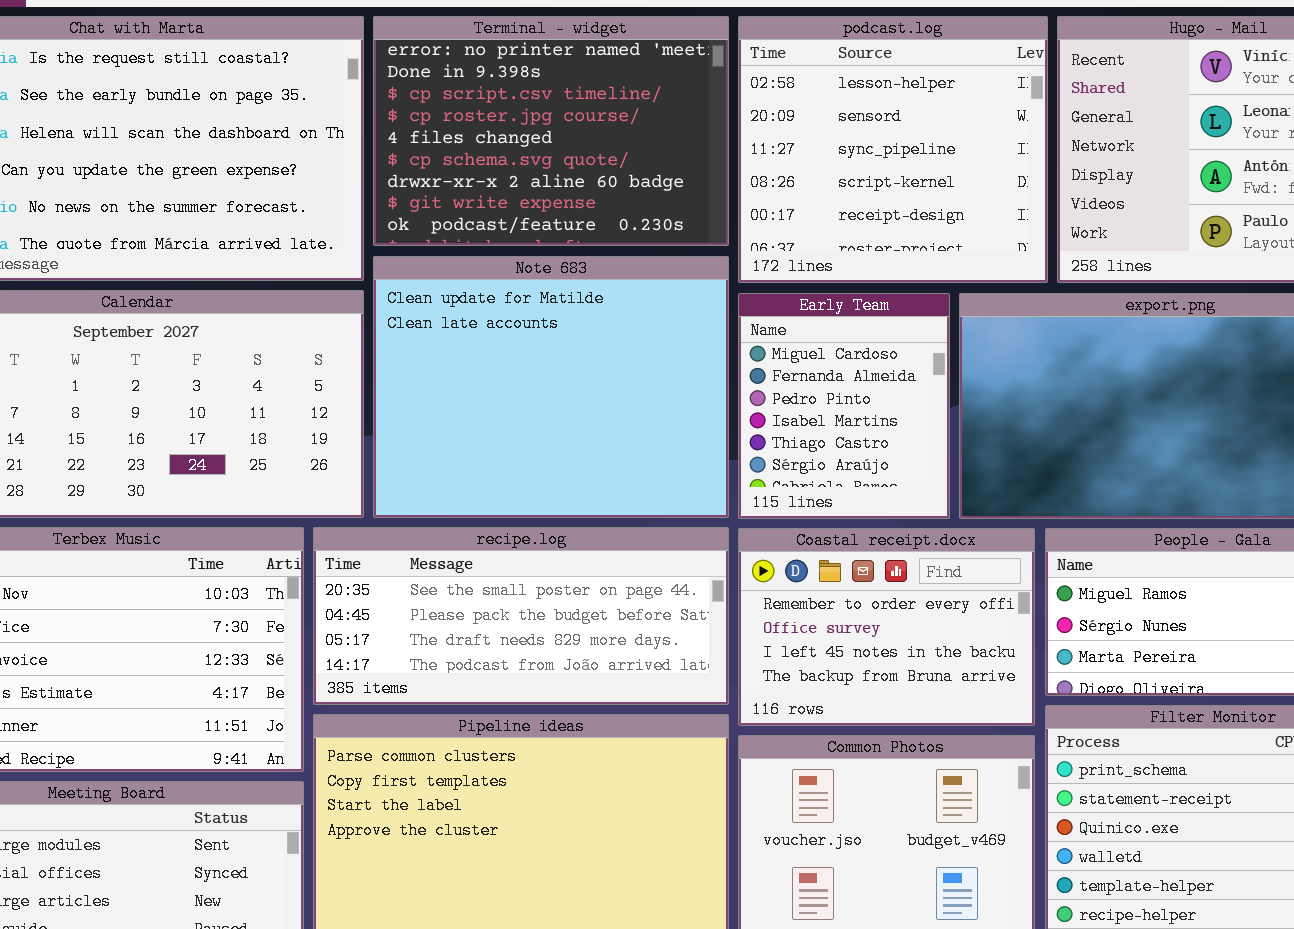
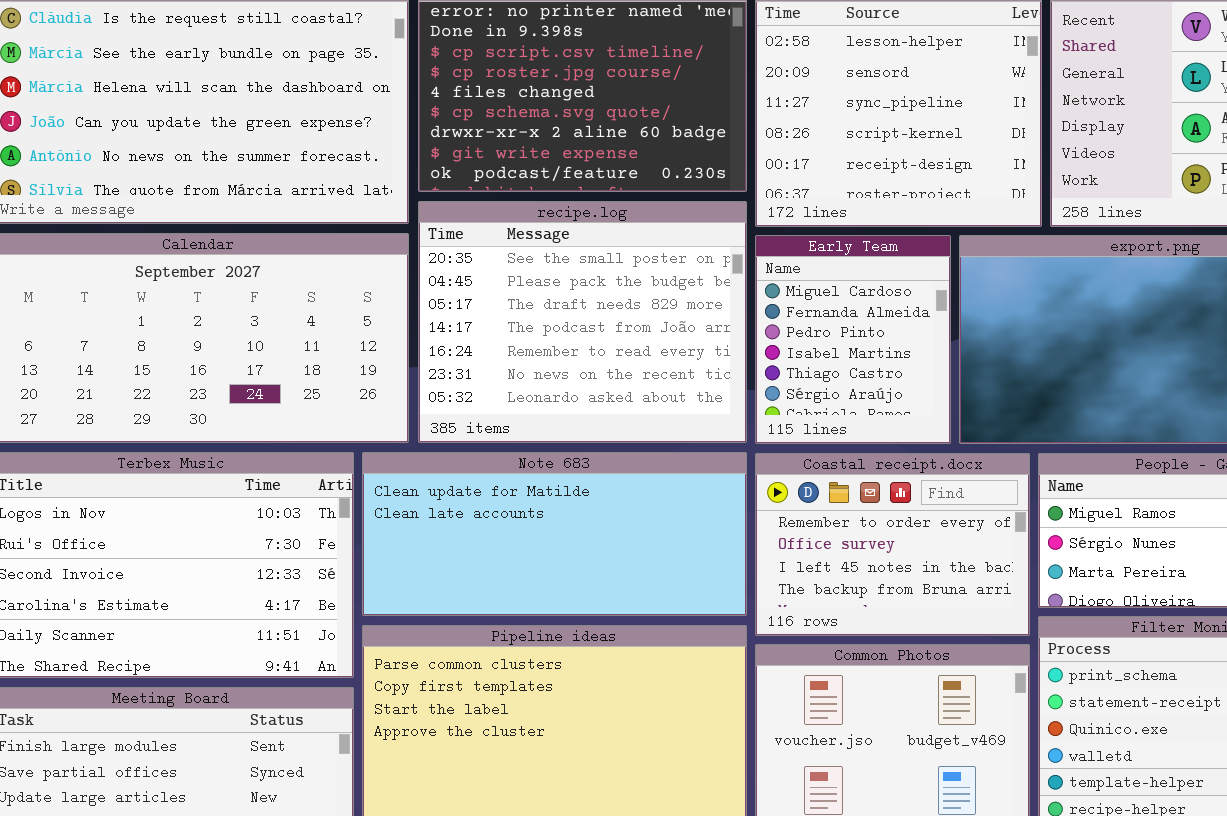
Note 683: [373,256,729,518] -> [362,452,747,616], moved, resized
recipe.log: [313,527,729,705] -> [418,201,747,443], moved, resized

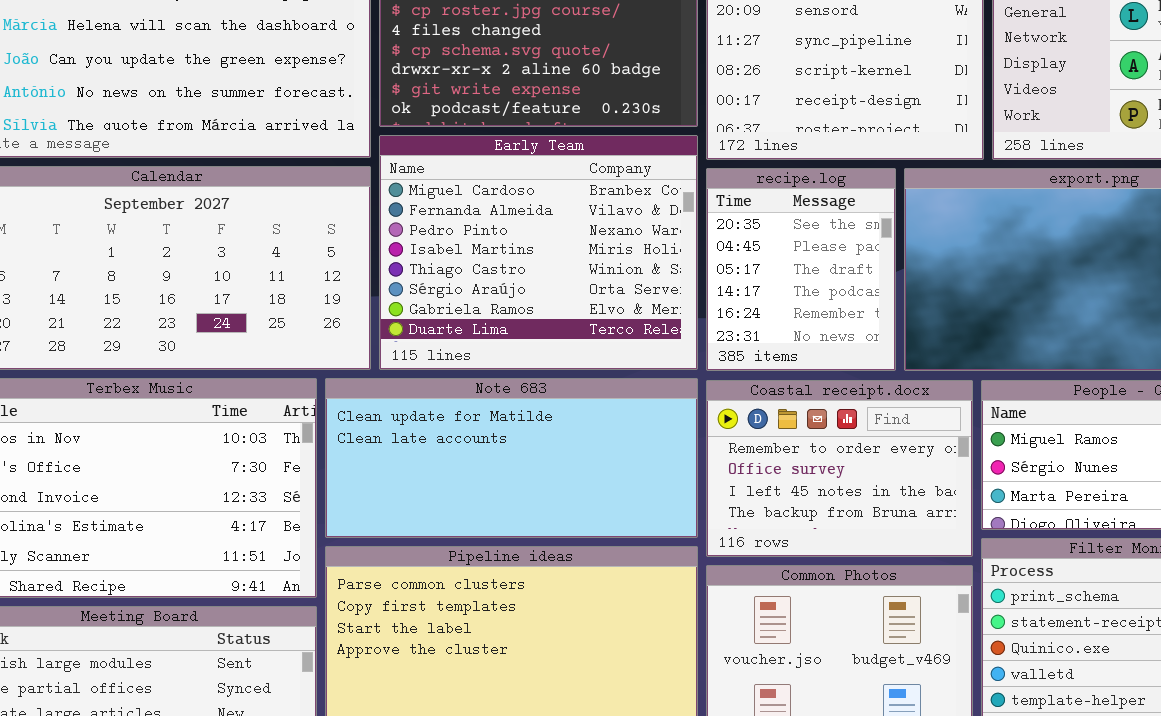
recipe.log: [418,201,747,443] -> [706,168,896,371], moved, resized
Early Team: [755,235,951,444] -> [379,135,698,370], moved, resized

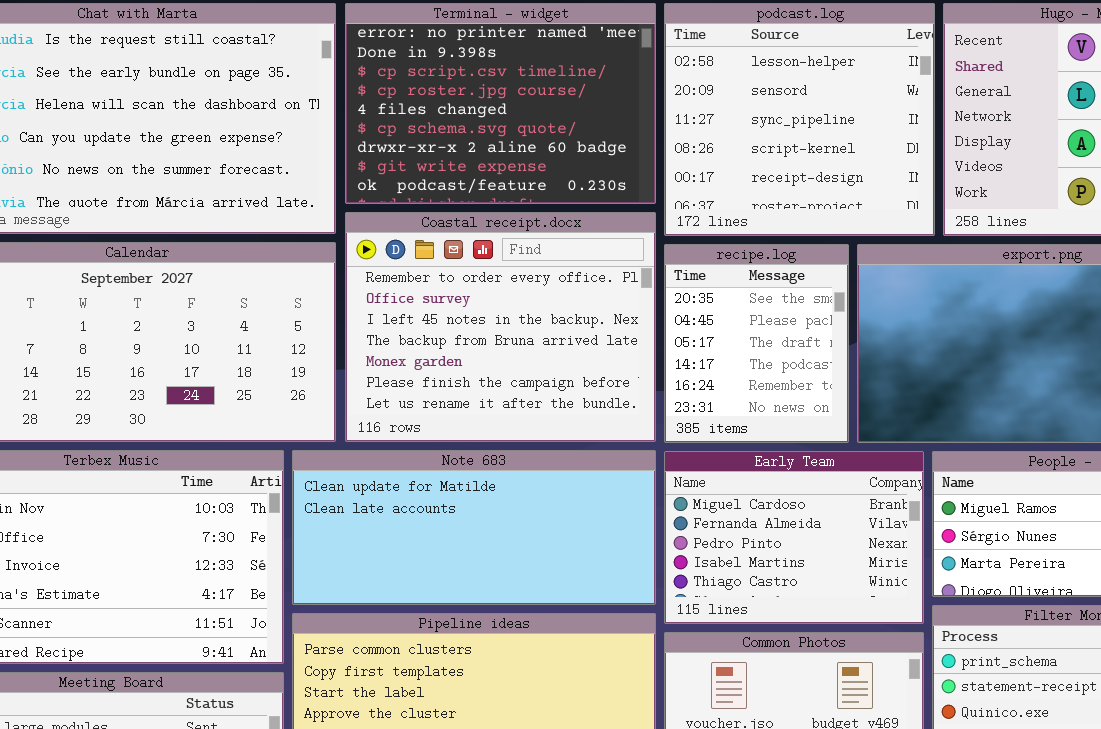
Early Team: [379,135,698,370] -> [664,451,924,624], moved, resized
Coastal receipt.docx: [706,380,973,557] -> [345,212,656,442], moved, resized

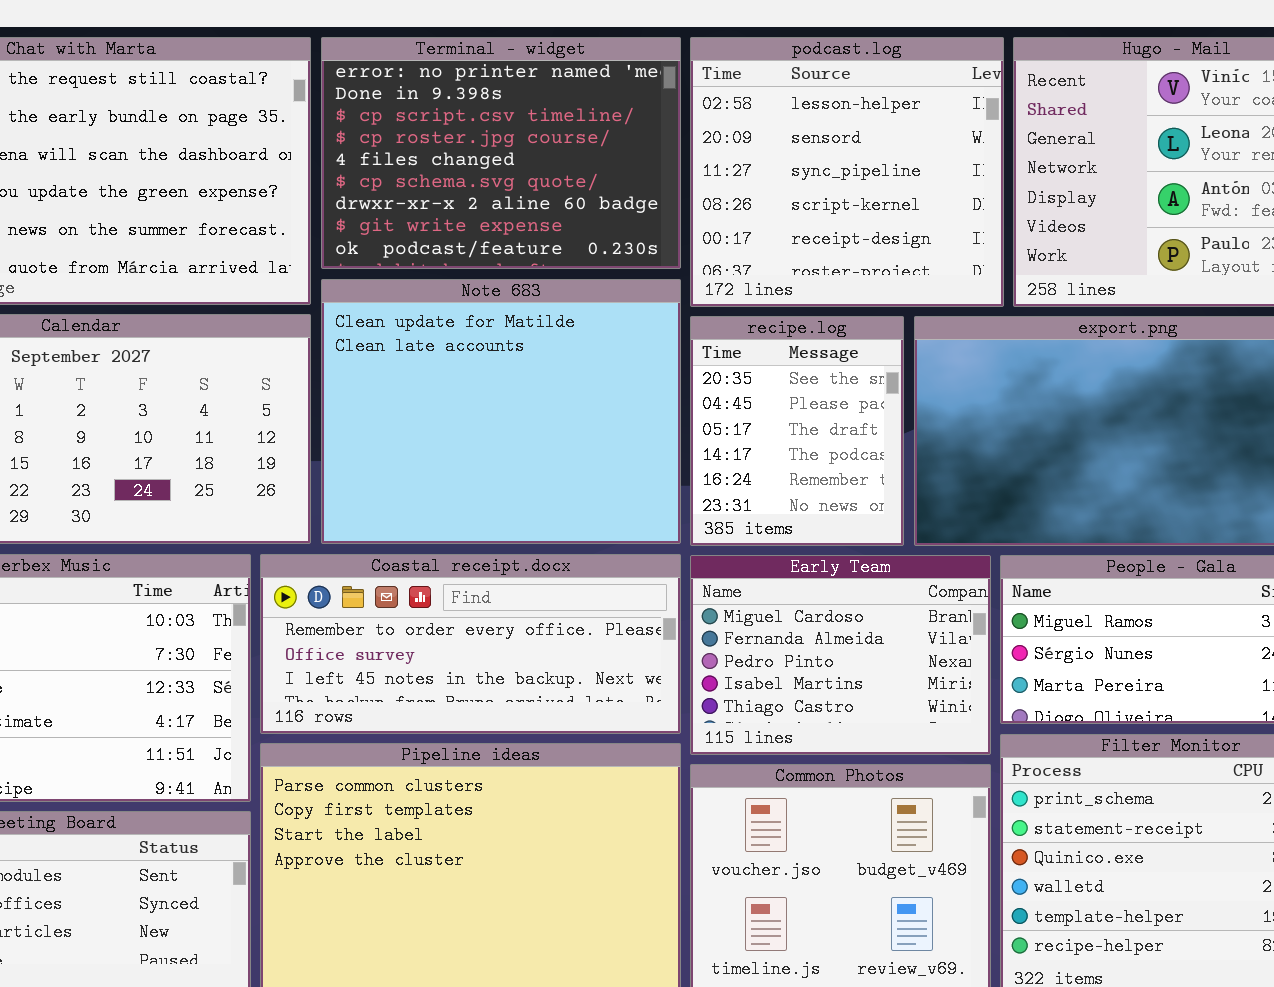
Coastal receipt.docx: [345,212,656,442] -> [260,554,681,734], moved, resized
Note 683: [292,450,656,605] -> [321,279,681,544], moved, resized

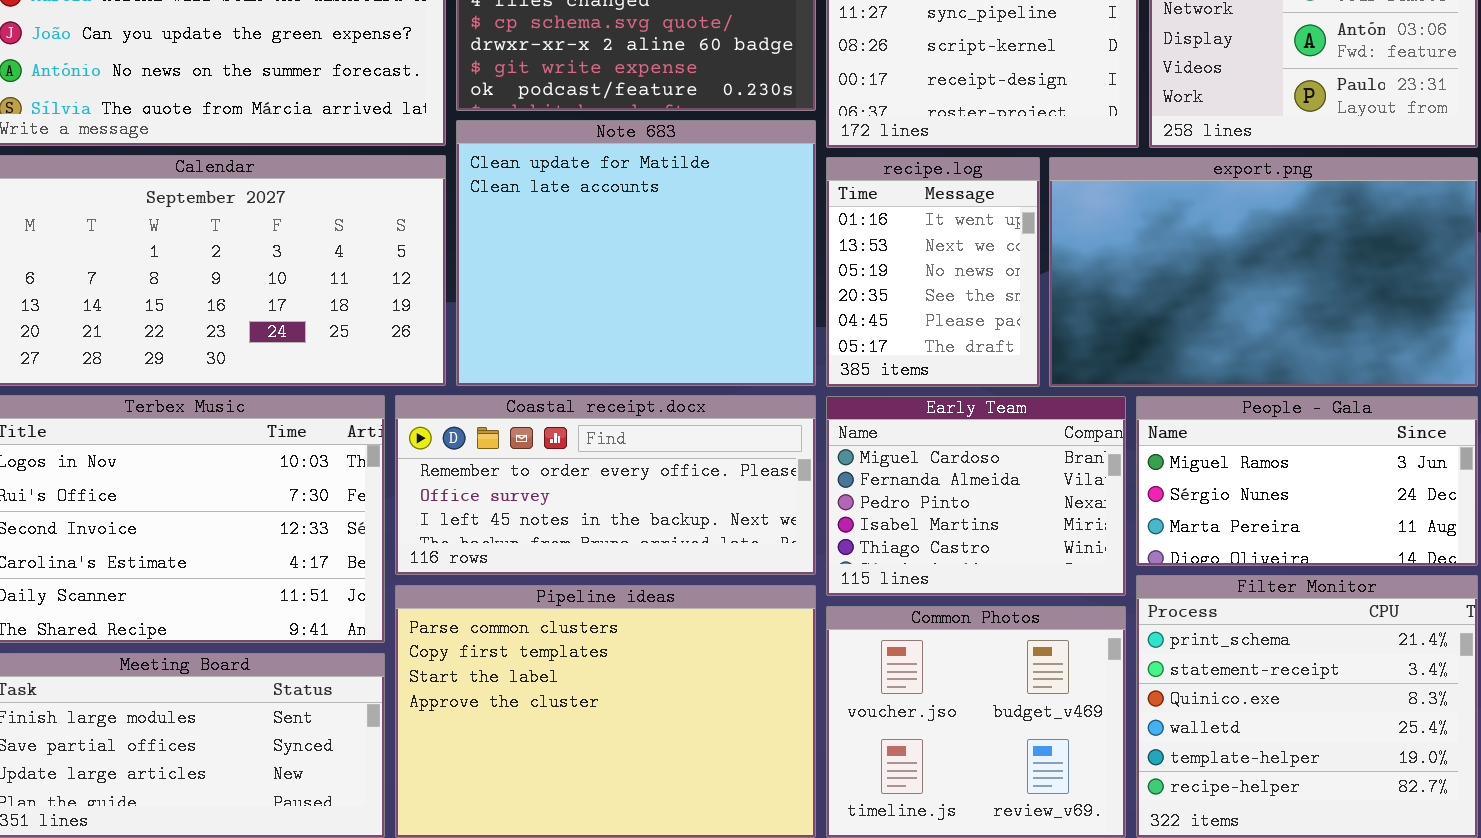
recipe.log: [690,316,904,546] -> [826,157,1040,387], scrolled up 3 rows

